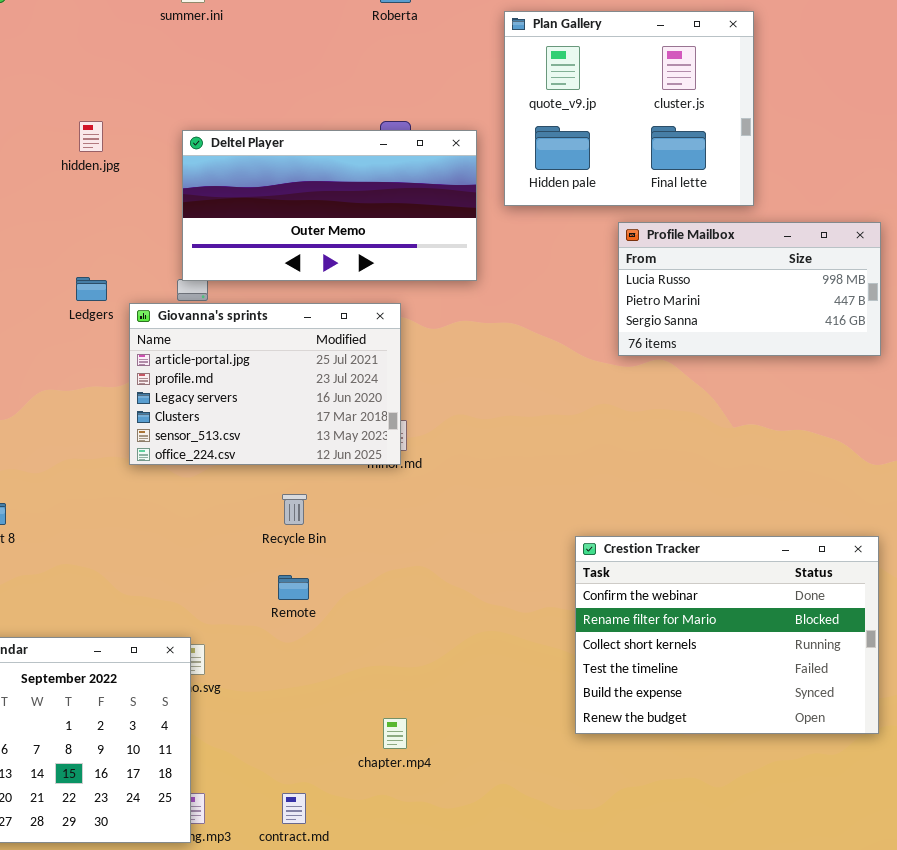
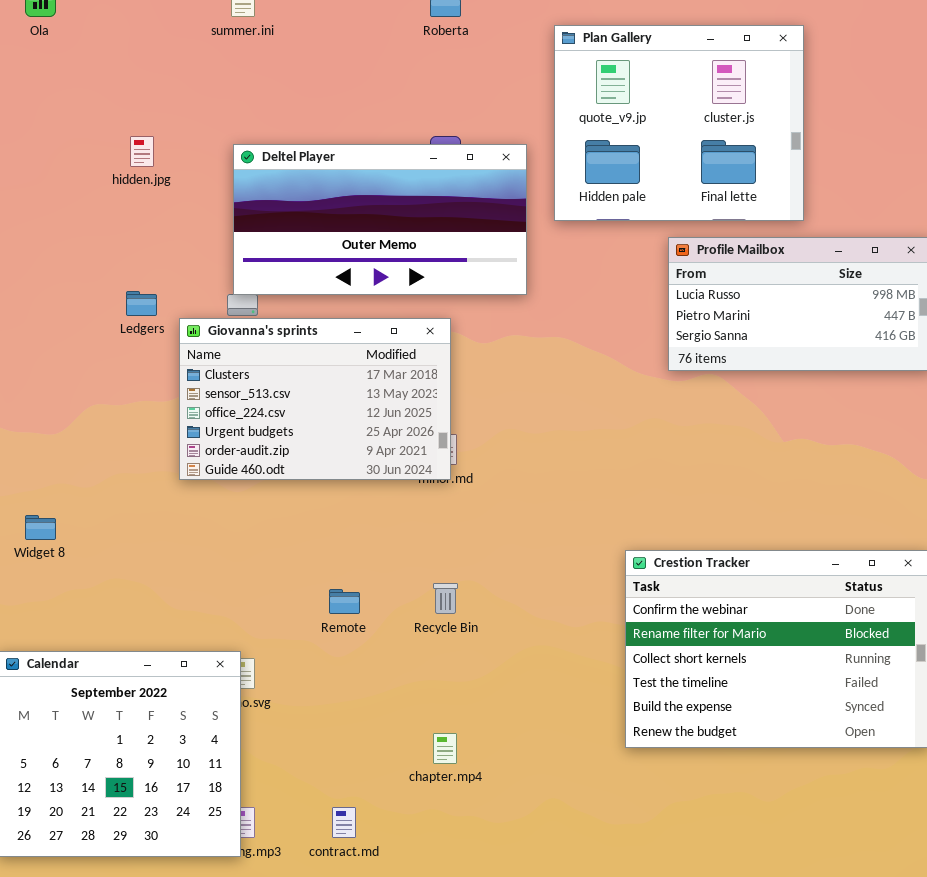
Giovanna's sprints: [129,303,401,465] -> [179,318,451,480], scrolled down 3 rows
Recycle Bin: [282,494,307,525] -> [433,583,458,614], moved

